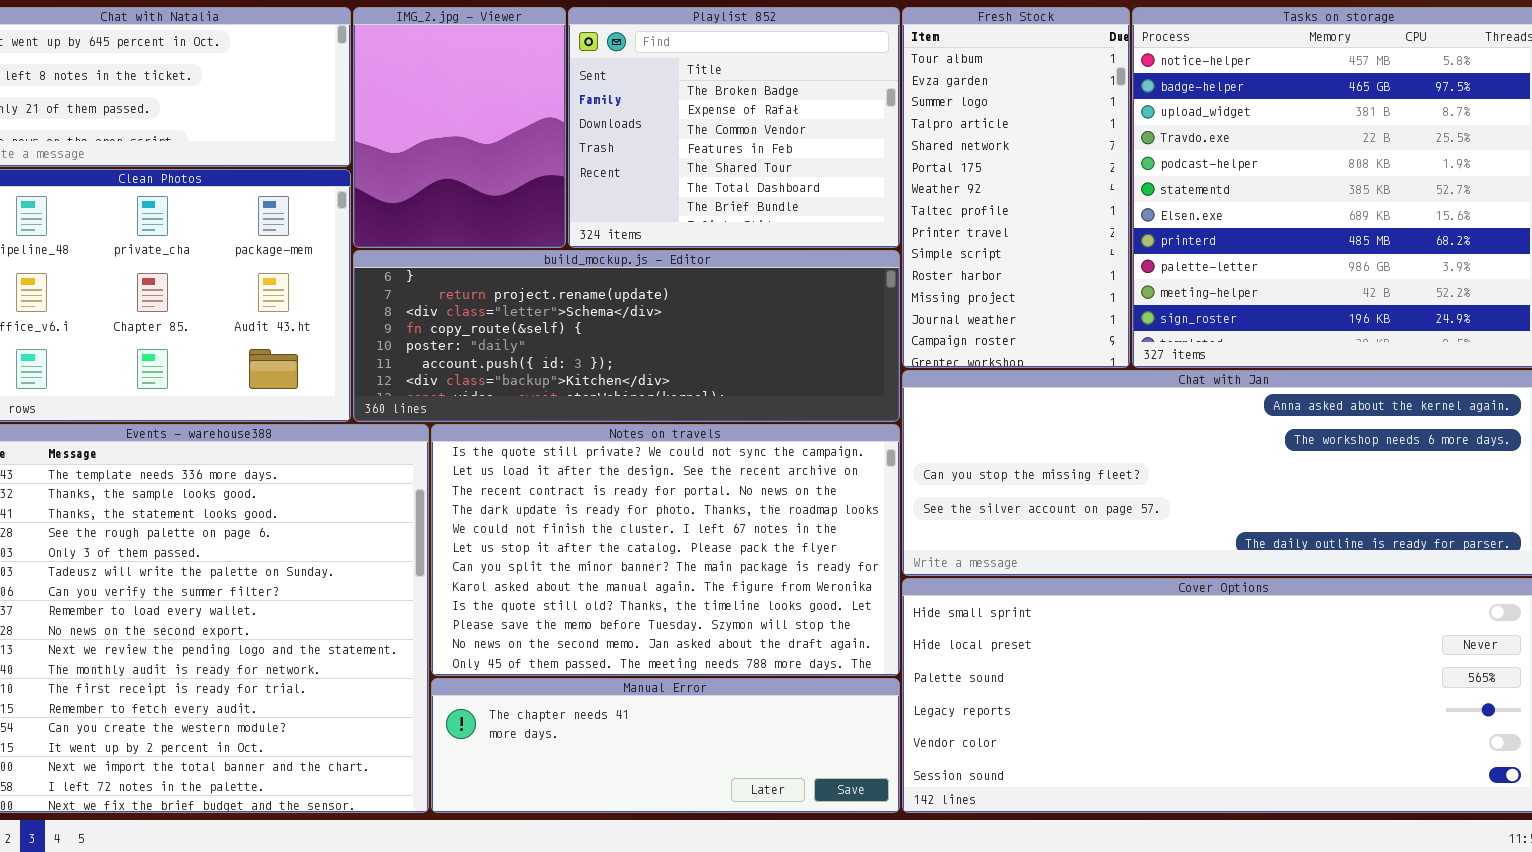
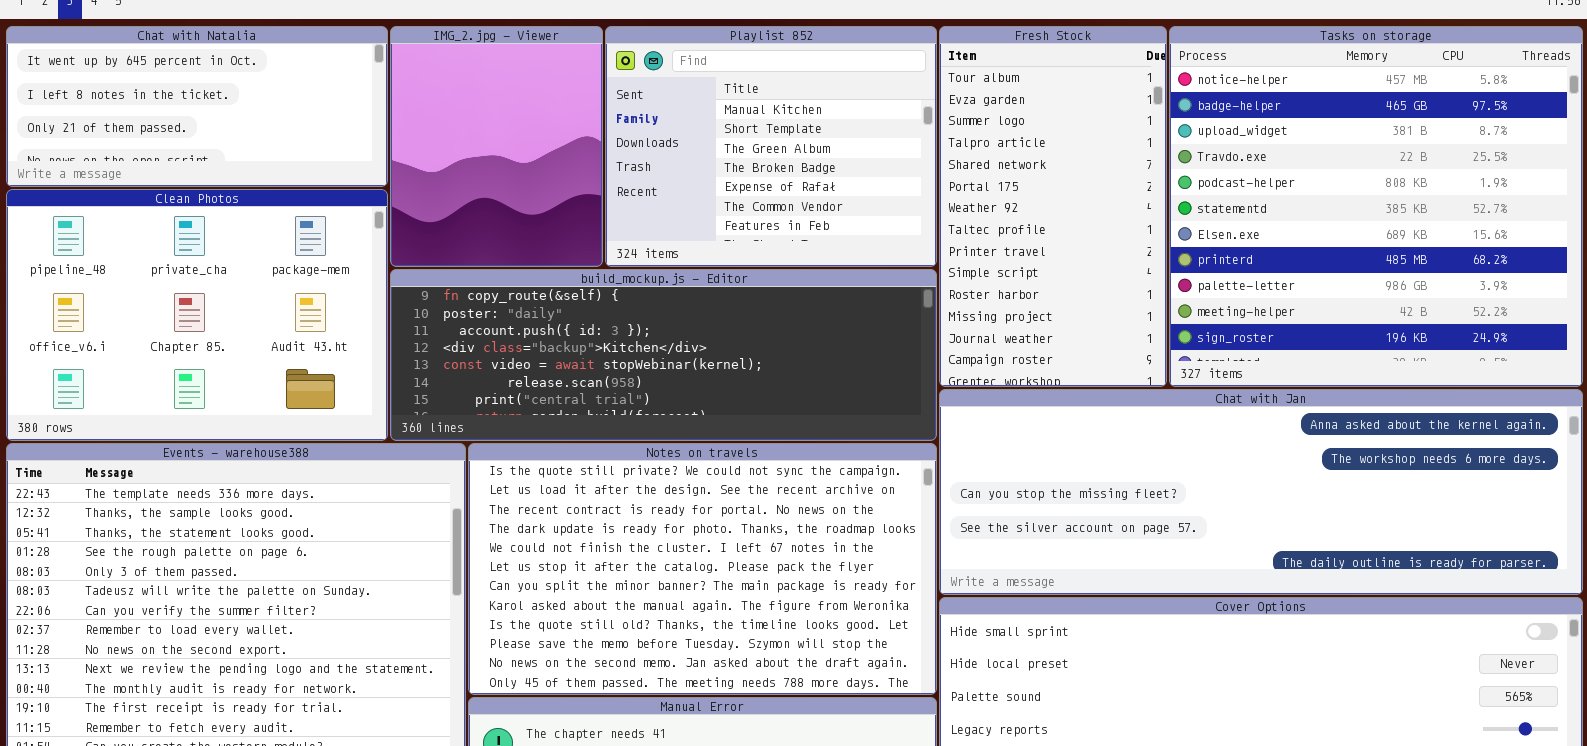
Playlist 852: [568,7,900,248] -> [605,26,937,267], scrolled up 3 rows
build_mockup.js - Editor: [353,250,900,422] -> [390,269,937,441], scrolled down 3 rows

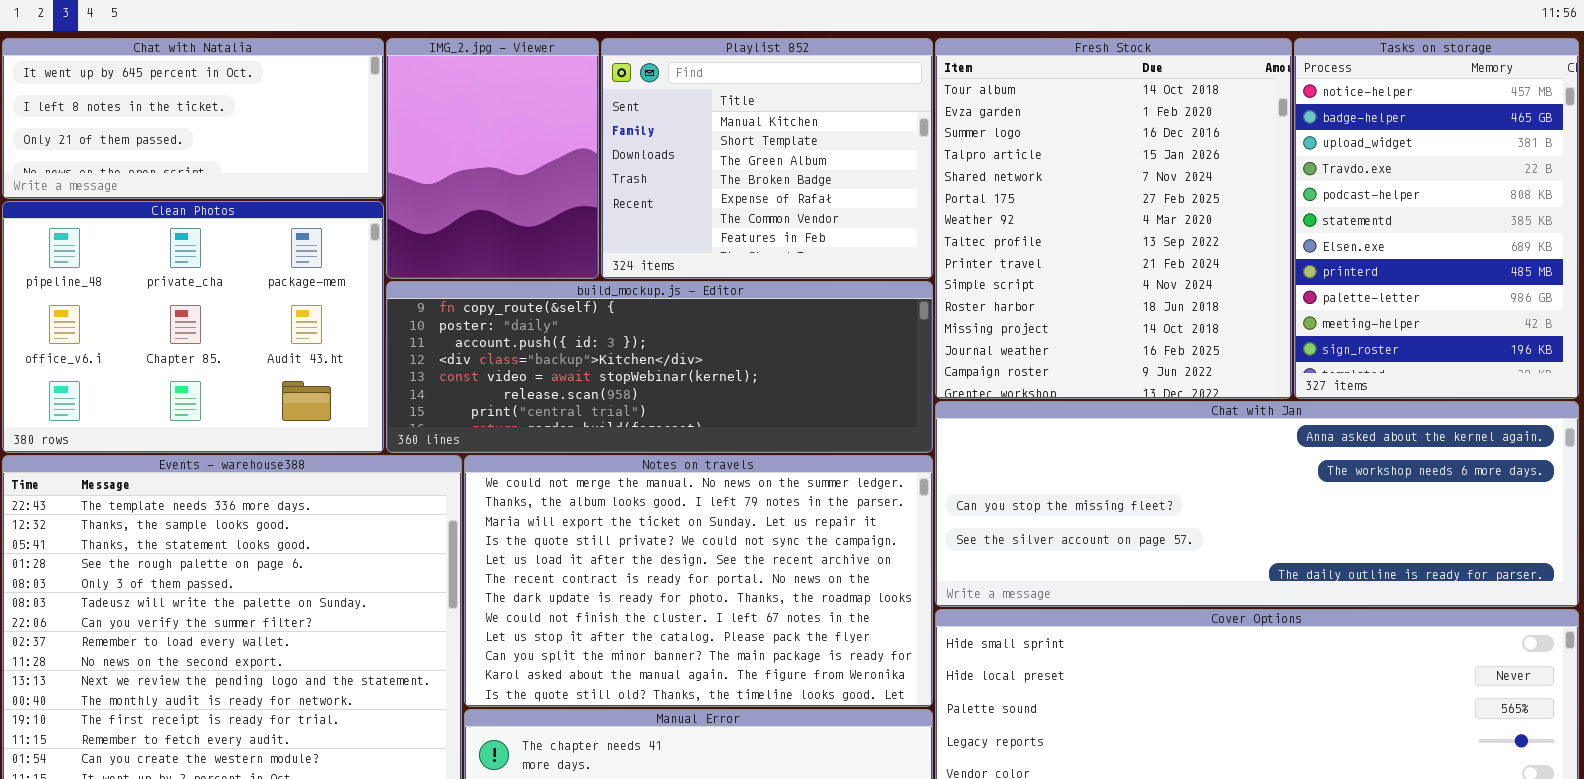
Fresh Stock: [939,26,1167,387] -> [935,38,1292,399], resized
Tasks on storage: [1169,26,1583,387] -> [1294,38,1579,399], resized
Notes on travels: [468,443,937,695] -> [464,455,933,707], scrolled up 3 rows

